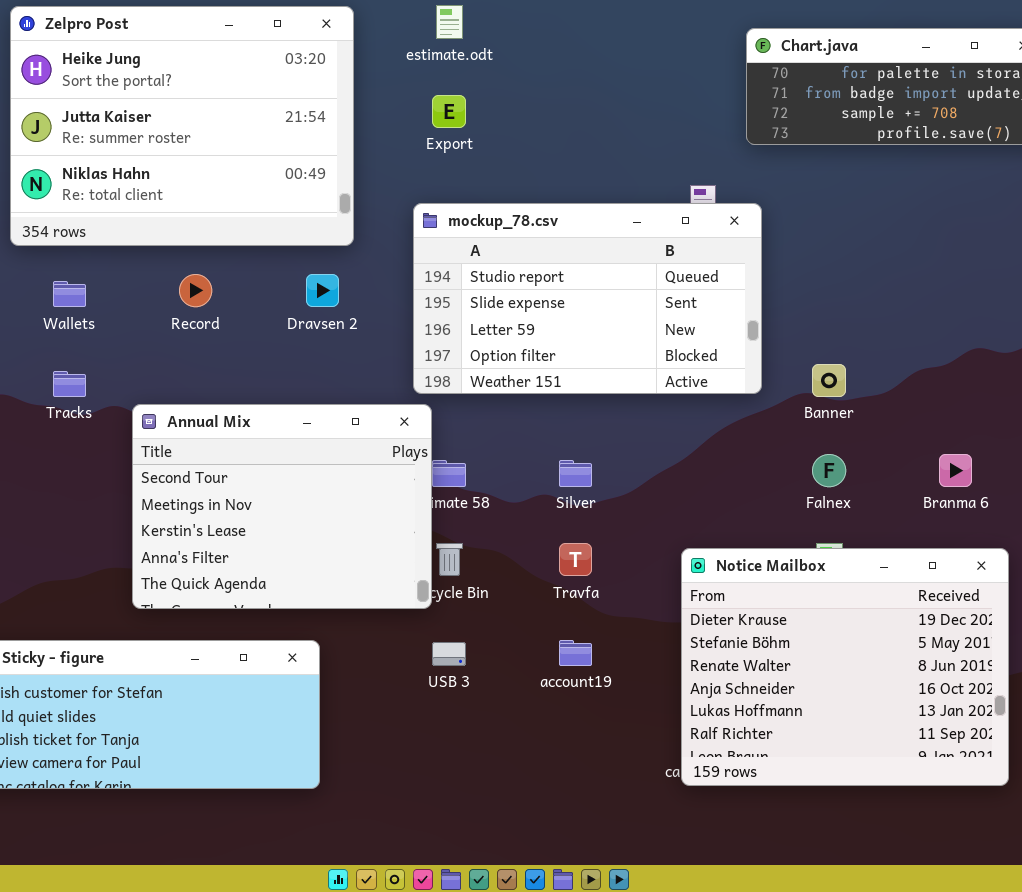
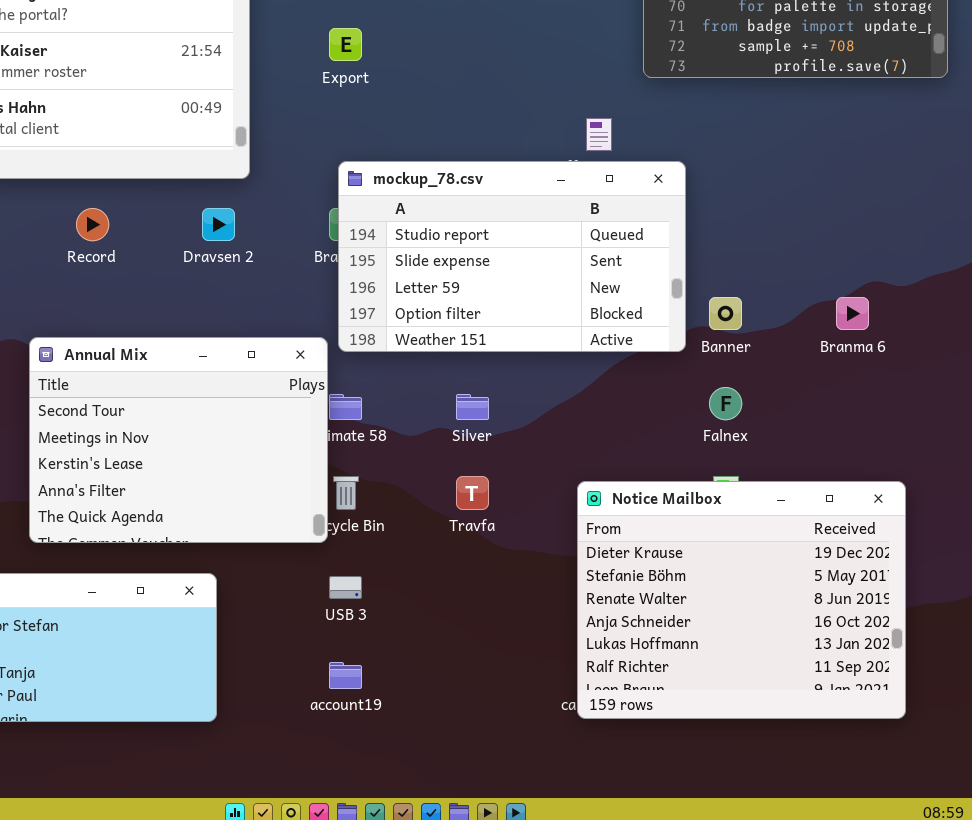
mockup_78.csv: [413,203,762,394] -> [338,161,686,352], moved
Branma 6: [939,454,972,487] -> [836,297,869,330], moved
account19: [559,640,592,666] -> [329,662,362,689], moved

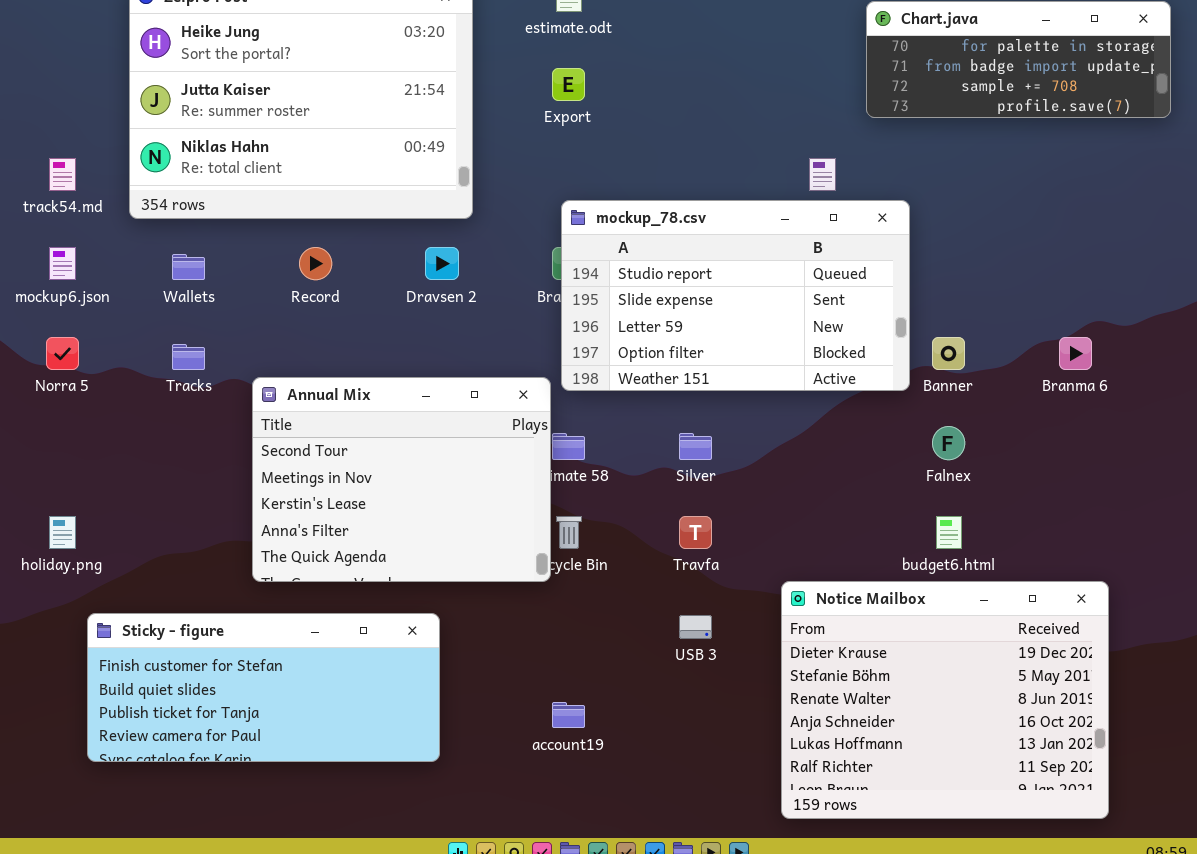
Notice Mailbox: [577,481,906,719] -> [781,581,1109,819], moved
USB 3: [329,576,362,599] -> [679,615,712,639], moved

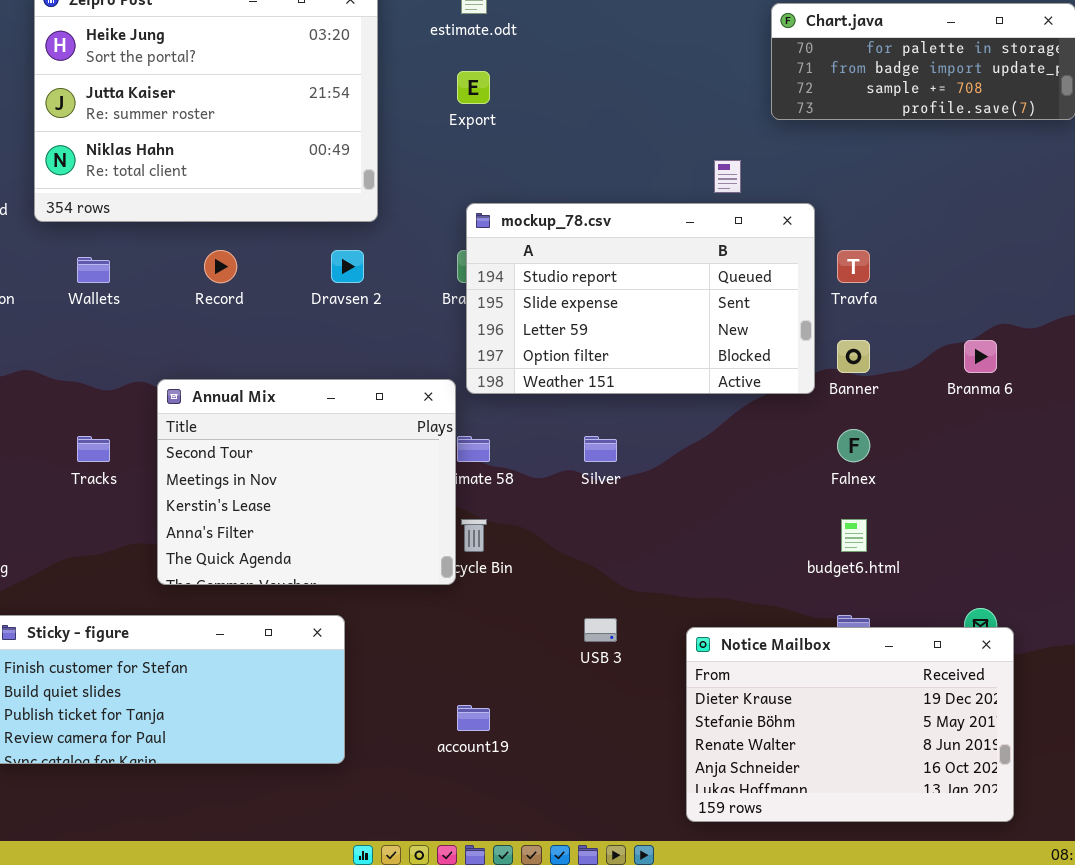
Tracks: [172,344,205,370] -> [77,436,110,462], moved
Travfa: [679,516,712,549] -> [837,250,870,283], moved
Notice Mailbox: [781,581,1109,819] -> [686,627,1014,822], resized

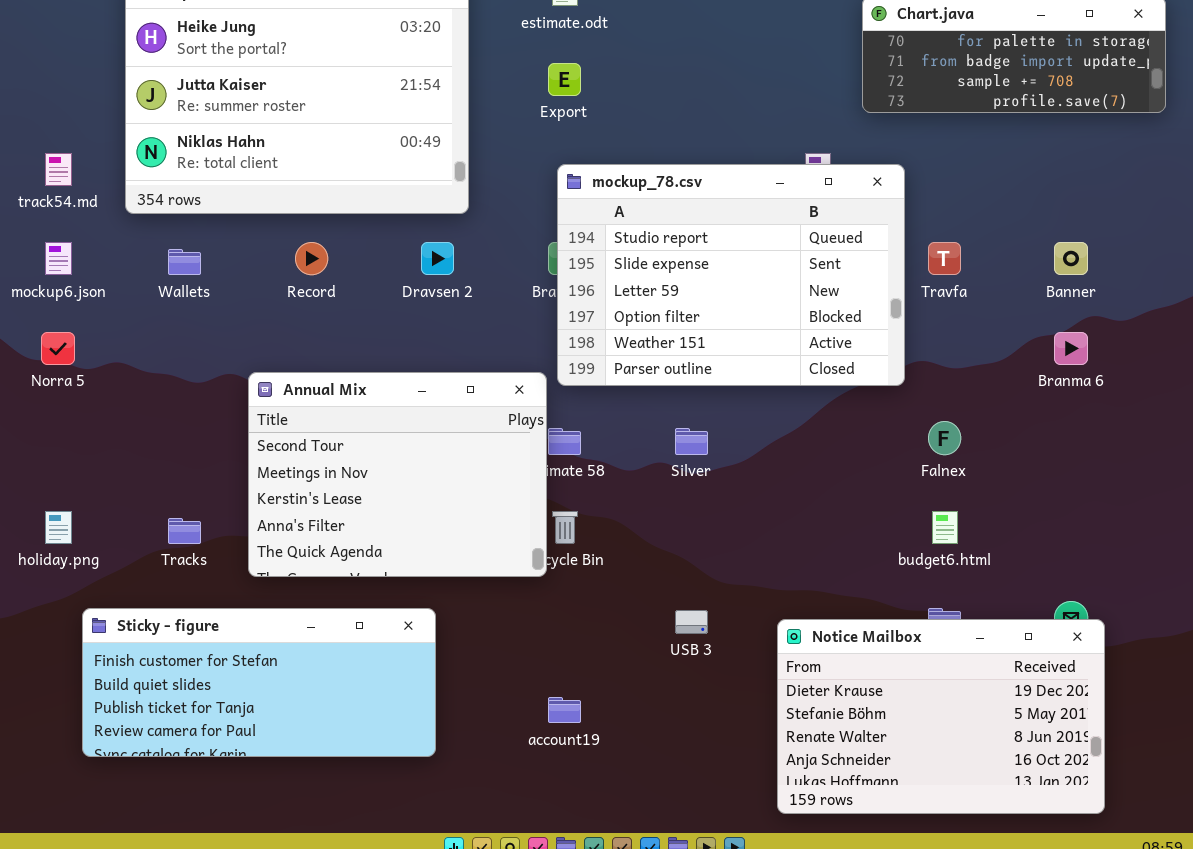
mockup_78.csv: [466,203,815,394] -> [557,164,905,386], resized
Banner: [837,340,870,373] -> [1054,242,1088,275], moved
Tracks: [77,436,110,462] -> [168,518,201,544], moved

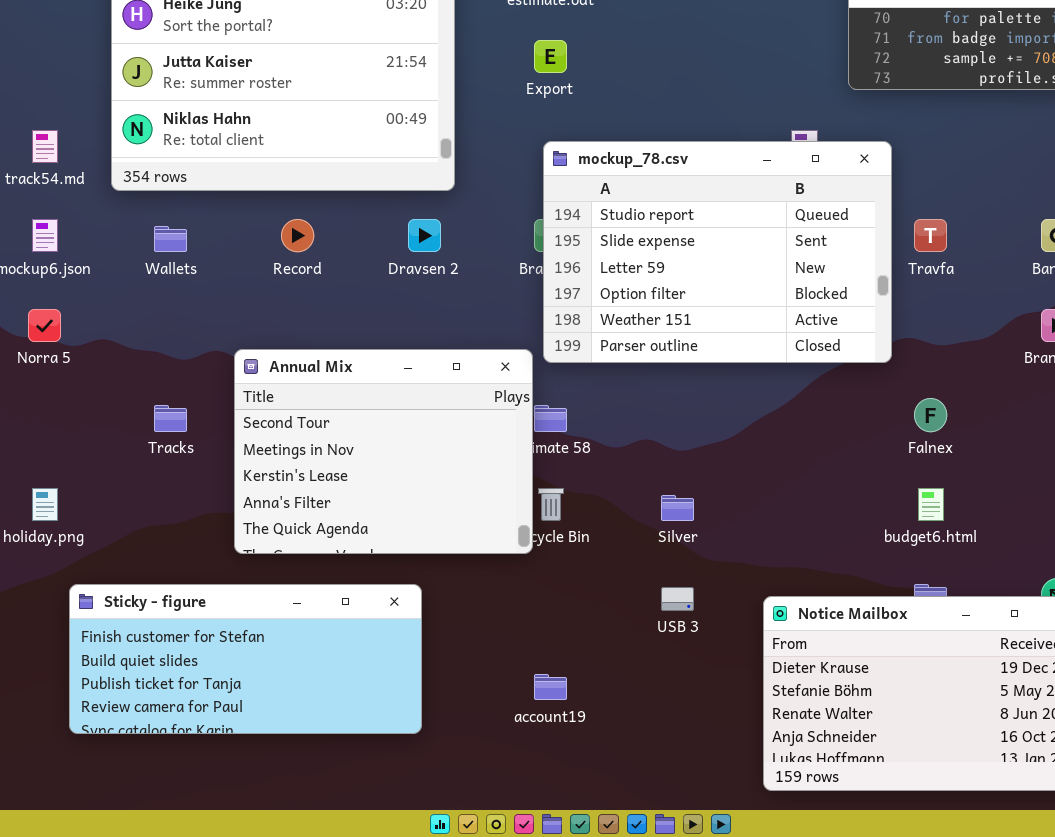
Silver: [675,428,708,455] -> [661,495,694,521], moved
Tracks: [168,518,201,544] -> [154,405,187,432], moved

